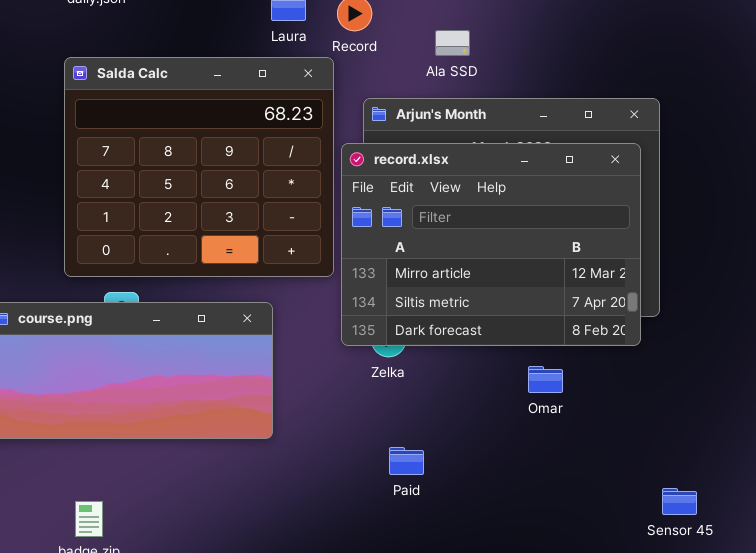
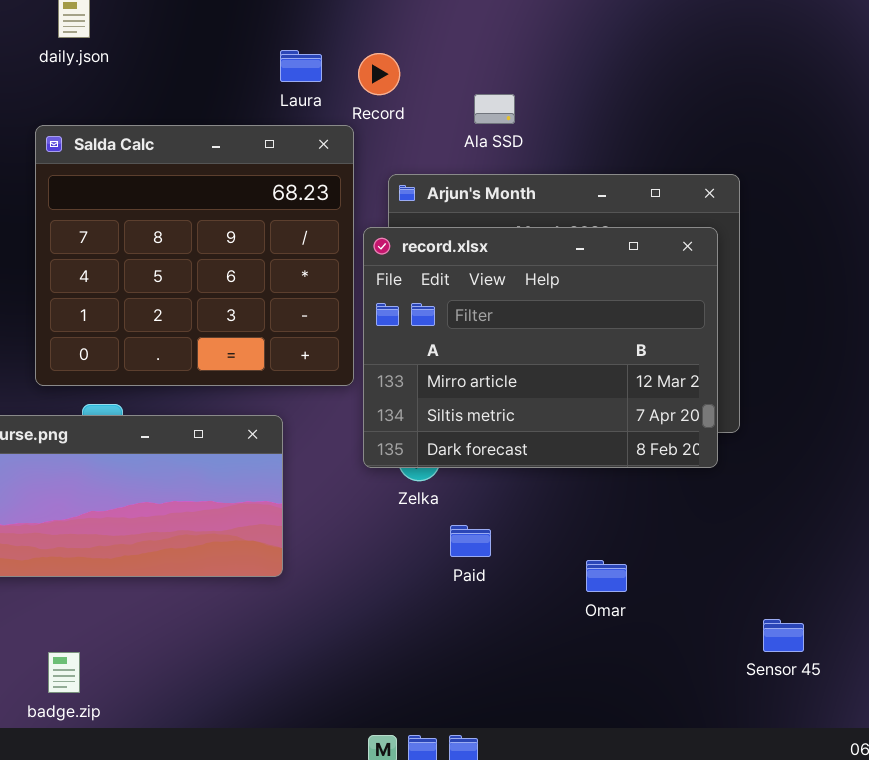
Omar: [528,366,563,393] -> [586,560,627,592], moved
Paid: [389,447,424,475] -> [450,525,491,557], moved
Sensor 45: [662,488,697,515] -> [763,619,804,652], moved

